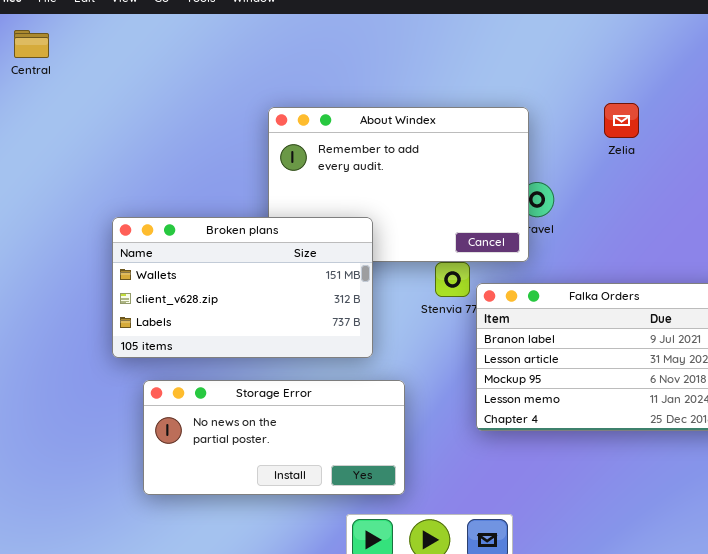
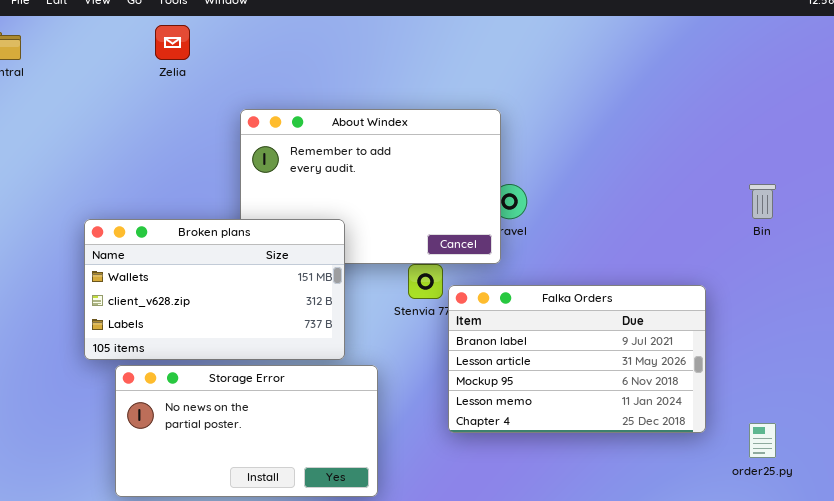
Zelia: [604,103,639,138] -> [155,25,190,60], moved
Storage Error: [143,380,405,495] -> [115,365,378,497], resized

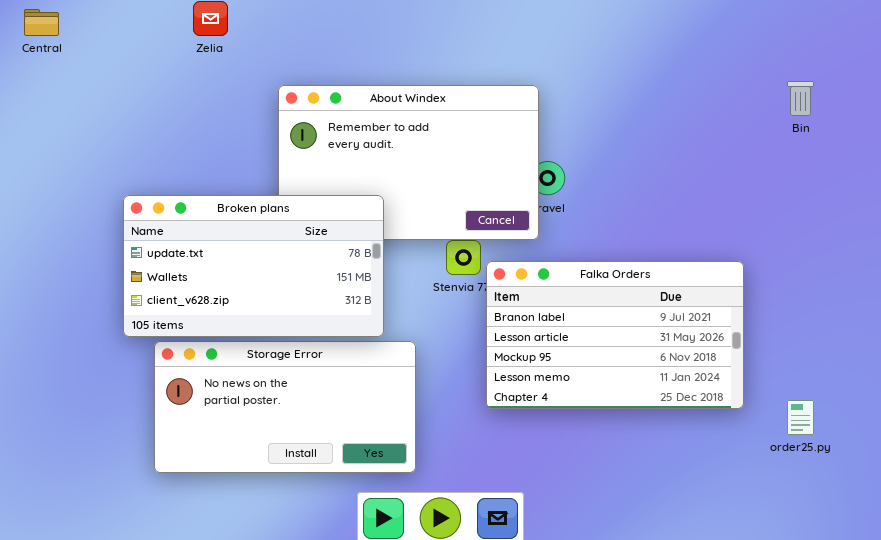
Bin: [749,184,776,219] -> [787,81,814,116], moved
Broken plans: [84,219,345,360] -> [123,195,384,337], scrolled up 1 row

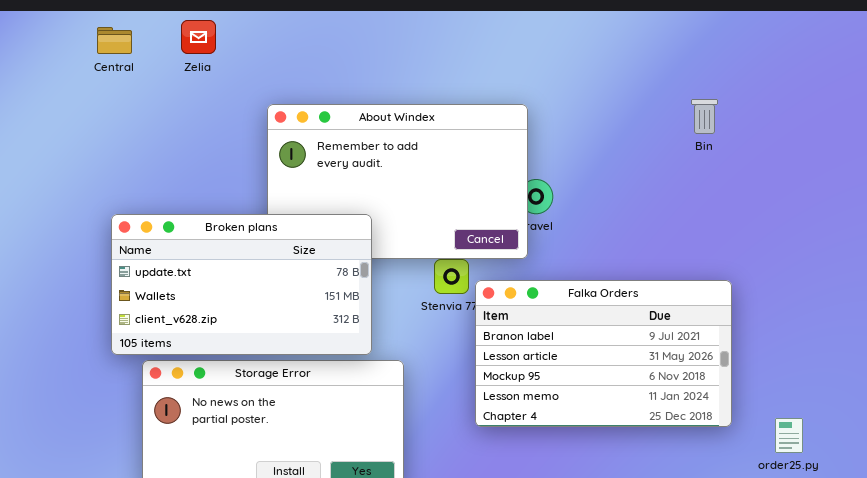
Central: [24,9,59,36] -> [97,27,132,54], moved
Bin: [787,81,814,116] -> [691,99,718,134], moved

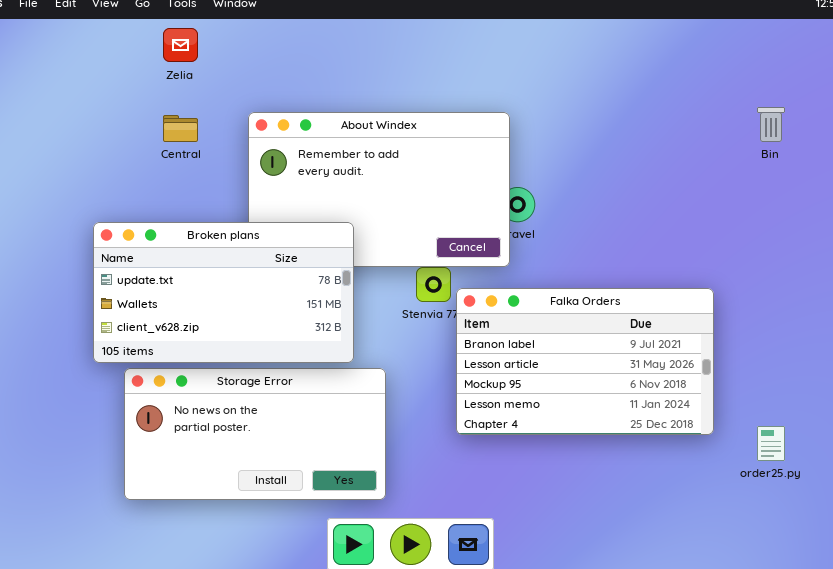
Central: [97,27,132,54] -> [163,115,198,142], moved
Bin: [691,99,718,134] -> [757,107,785,142], moved

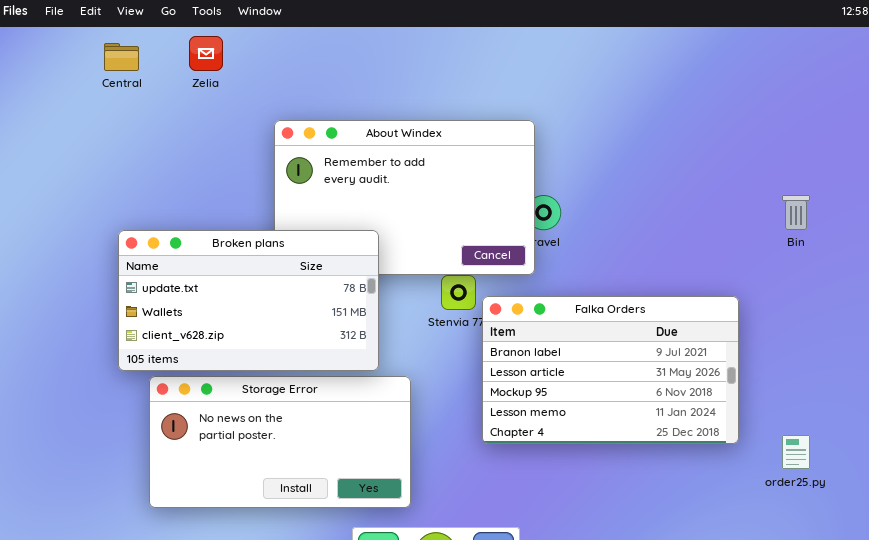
Bin: [757,107,785,142] -> [782,195,810,230], moved
Central: [163,115,198,142] -> [104,43,139,71], moved

